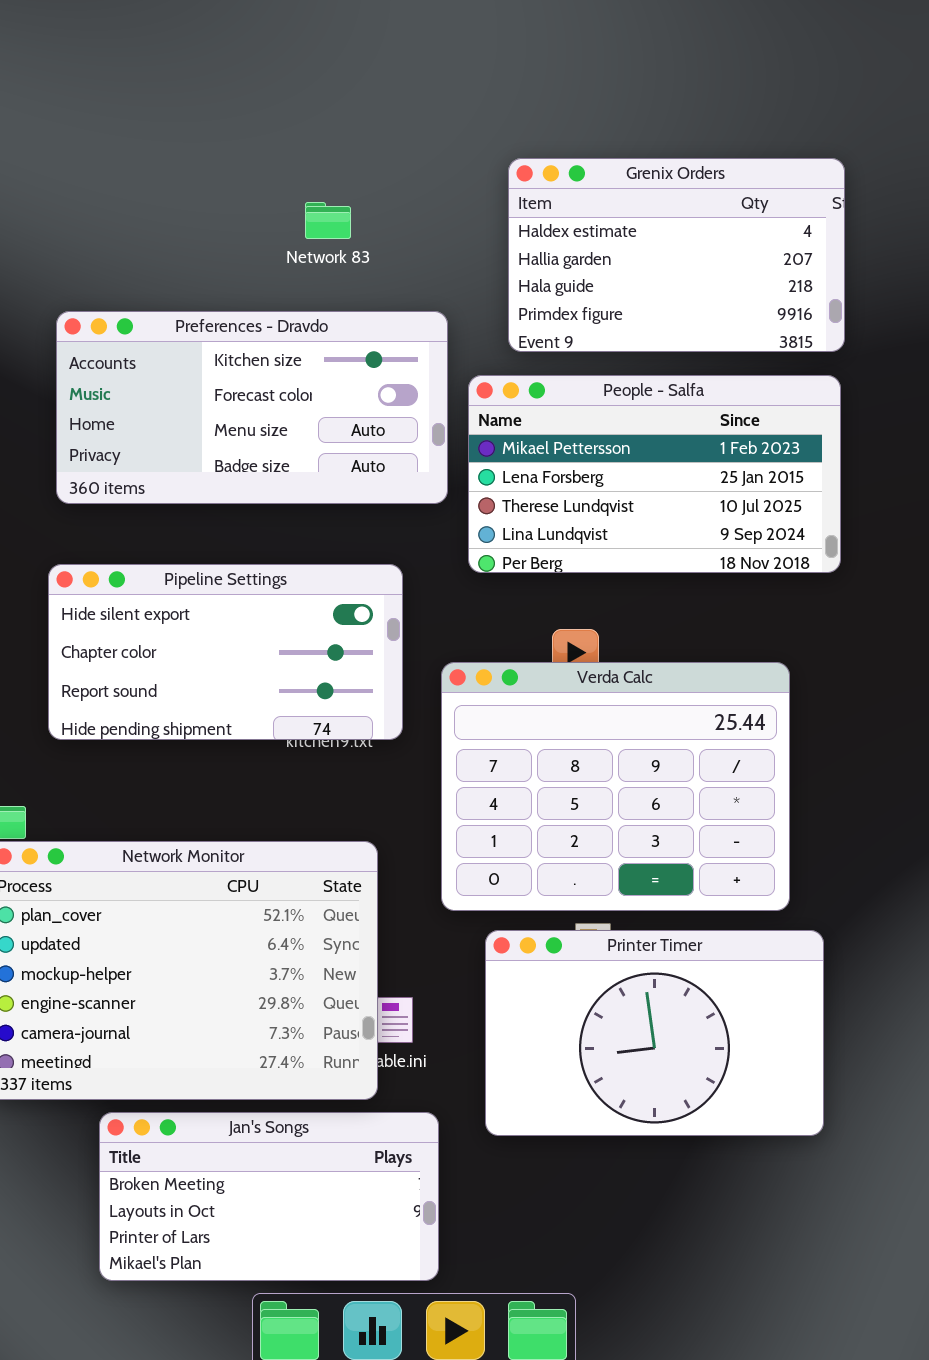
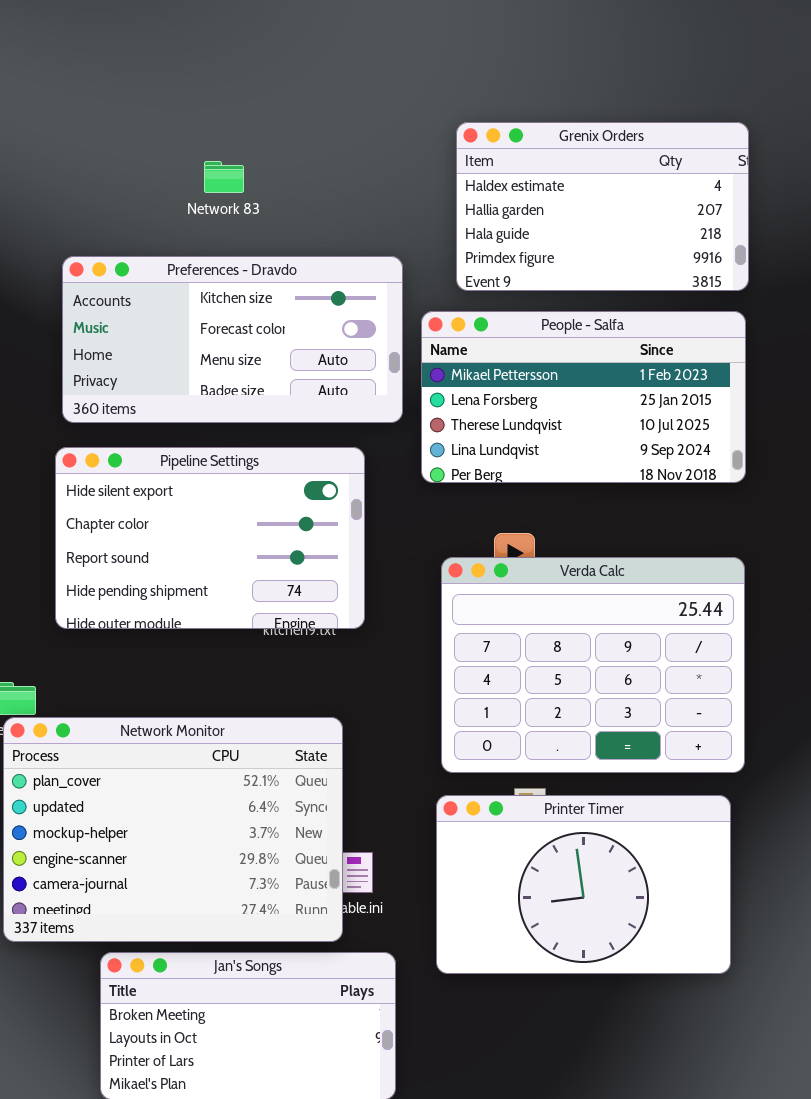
Network 83: [305,202,351,239] -> [204,161,244,193], moved
Pipeline Settings: [48,564,403,740] -> [55,447,365,629], resized
Verda Calc: [441,662,790,911] -> [441,557,745,773], moved

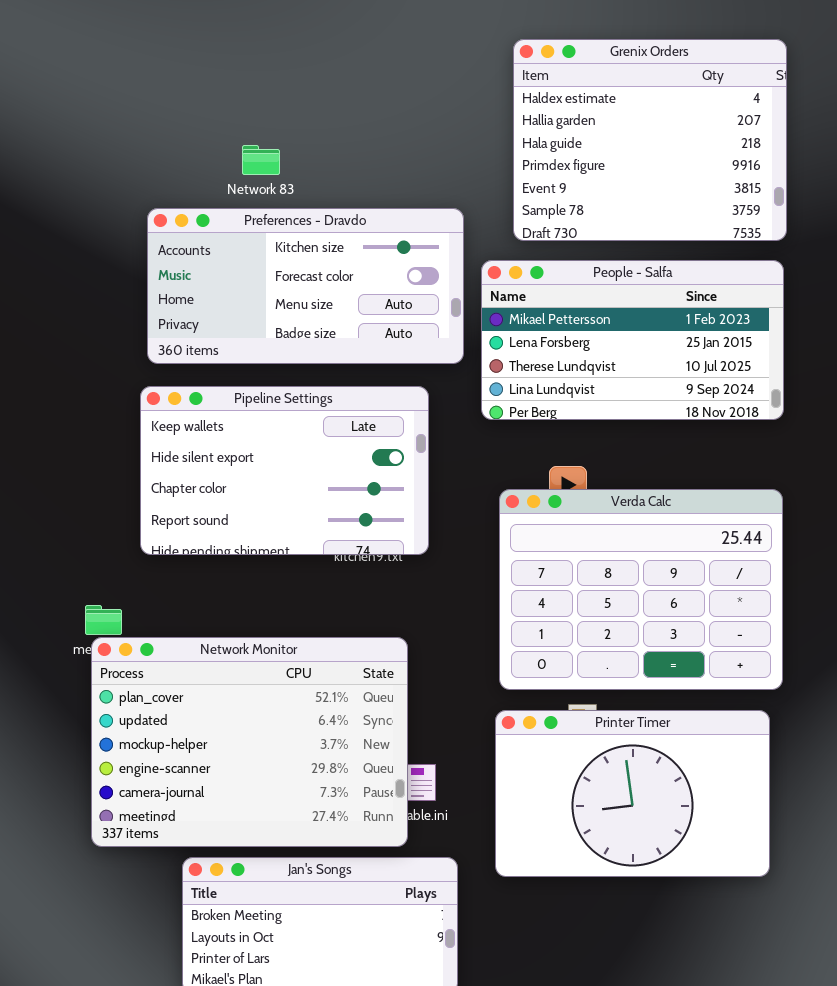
Grenix Orders: [456,122,749,291] -> [513,39,787,241], resized
Network 83: [204,161,244,193] -> [242,145,280,175], moved
Pipeline Settings: [55,447,365,629] -> [140,386,429,555], scrolled up 1 row

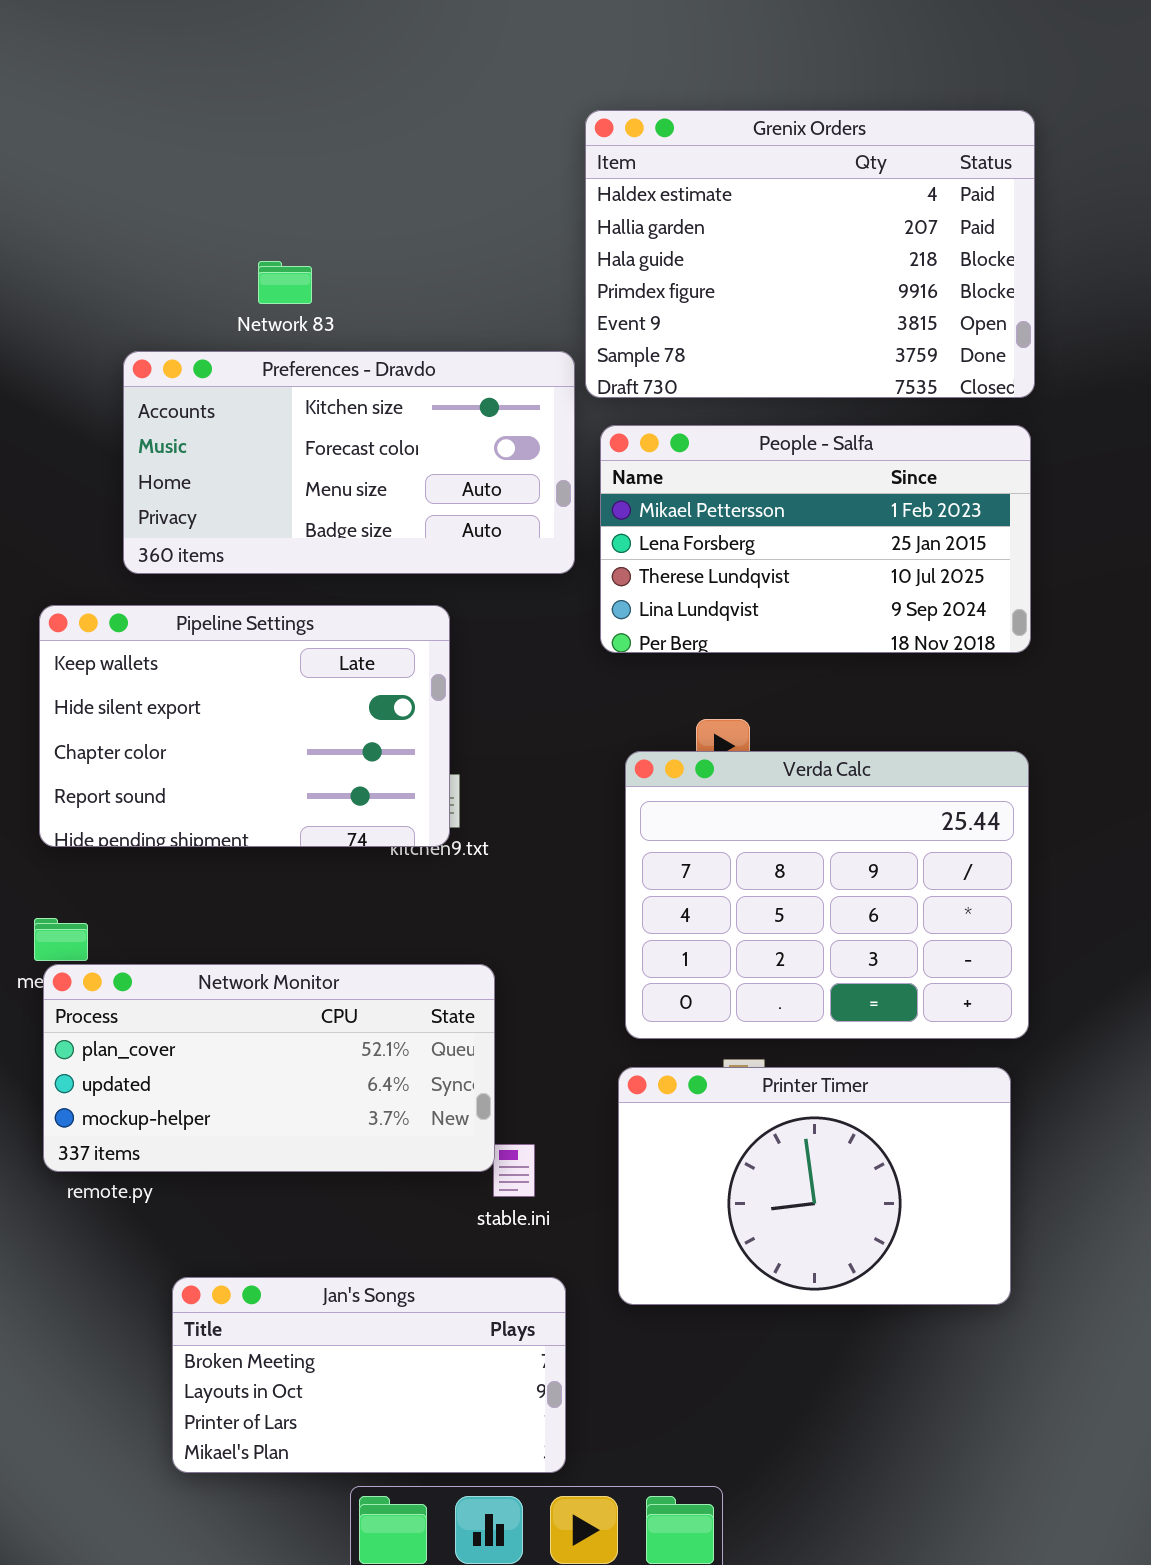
Grenix Orders: [513,39,787,241] -> [585,110,1035,398], resized
Pipeline Settings: [140,386,429,555] -> [39,605,450,847], moved
Network Monitor: [91,637,408,847] -> [43,964,495,1172], resized

